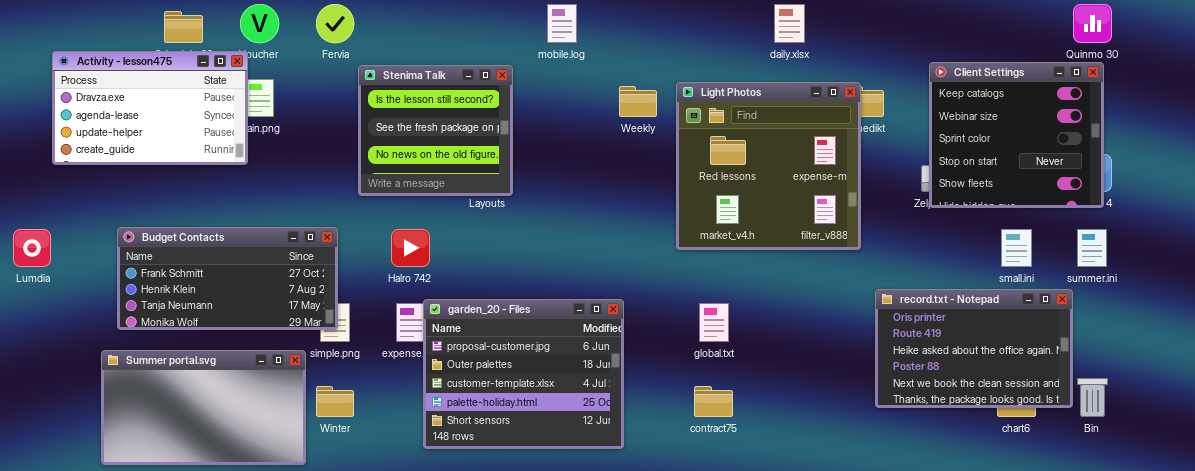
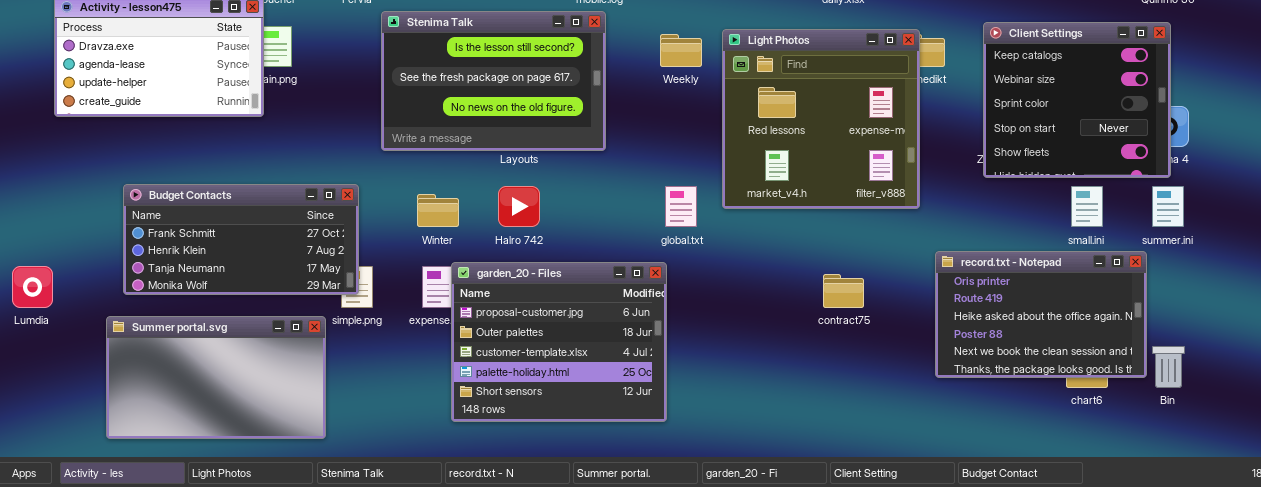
Client Settings: [929,62,1104,208] -> [983,22,1171,178], moved
Stenima Talk: [358,65,513,196] -> [381,11,606,151], resized
Lumdia: [13,229,51,267] -> [12,266,53,308], moved
Halro 742: [391,229,430,267] -> [498,186,540,227], moved
global.txt: [699,303,729,342] -> [665,186,697,227], moved
Winter: [316,386,354,417] -> [417,194,459,227], moved
contract75: [694,386,733,417] -> [823,274,864,308], moved

